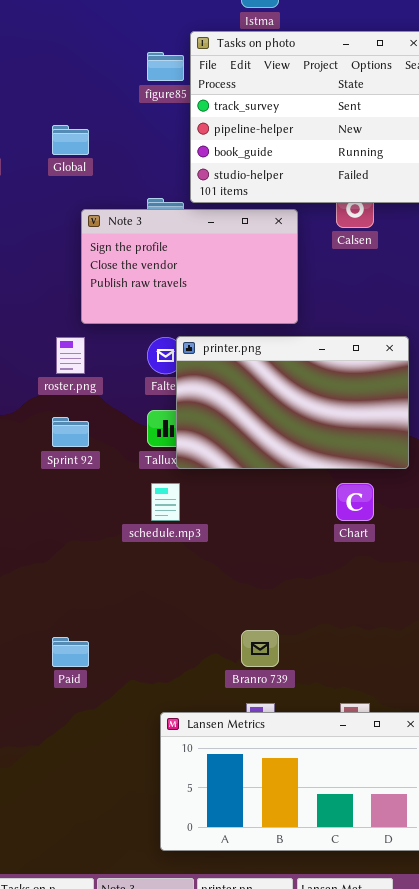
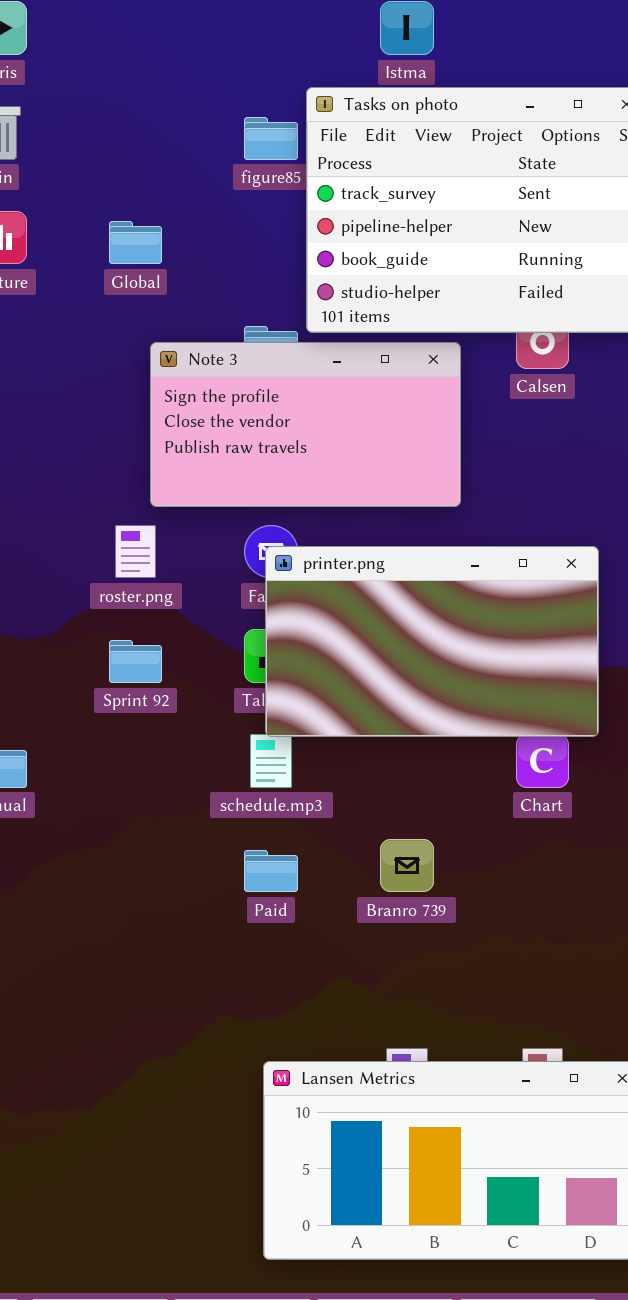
printer.png: [176,336,409,469] -> [265,546,599,737], moved
Branro 739: [241,630,279,667] -> [380,839,434,892], moved
Paid: [52,637,89,667] -> [244,850,298,892], moved

